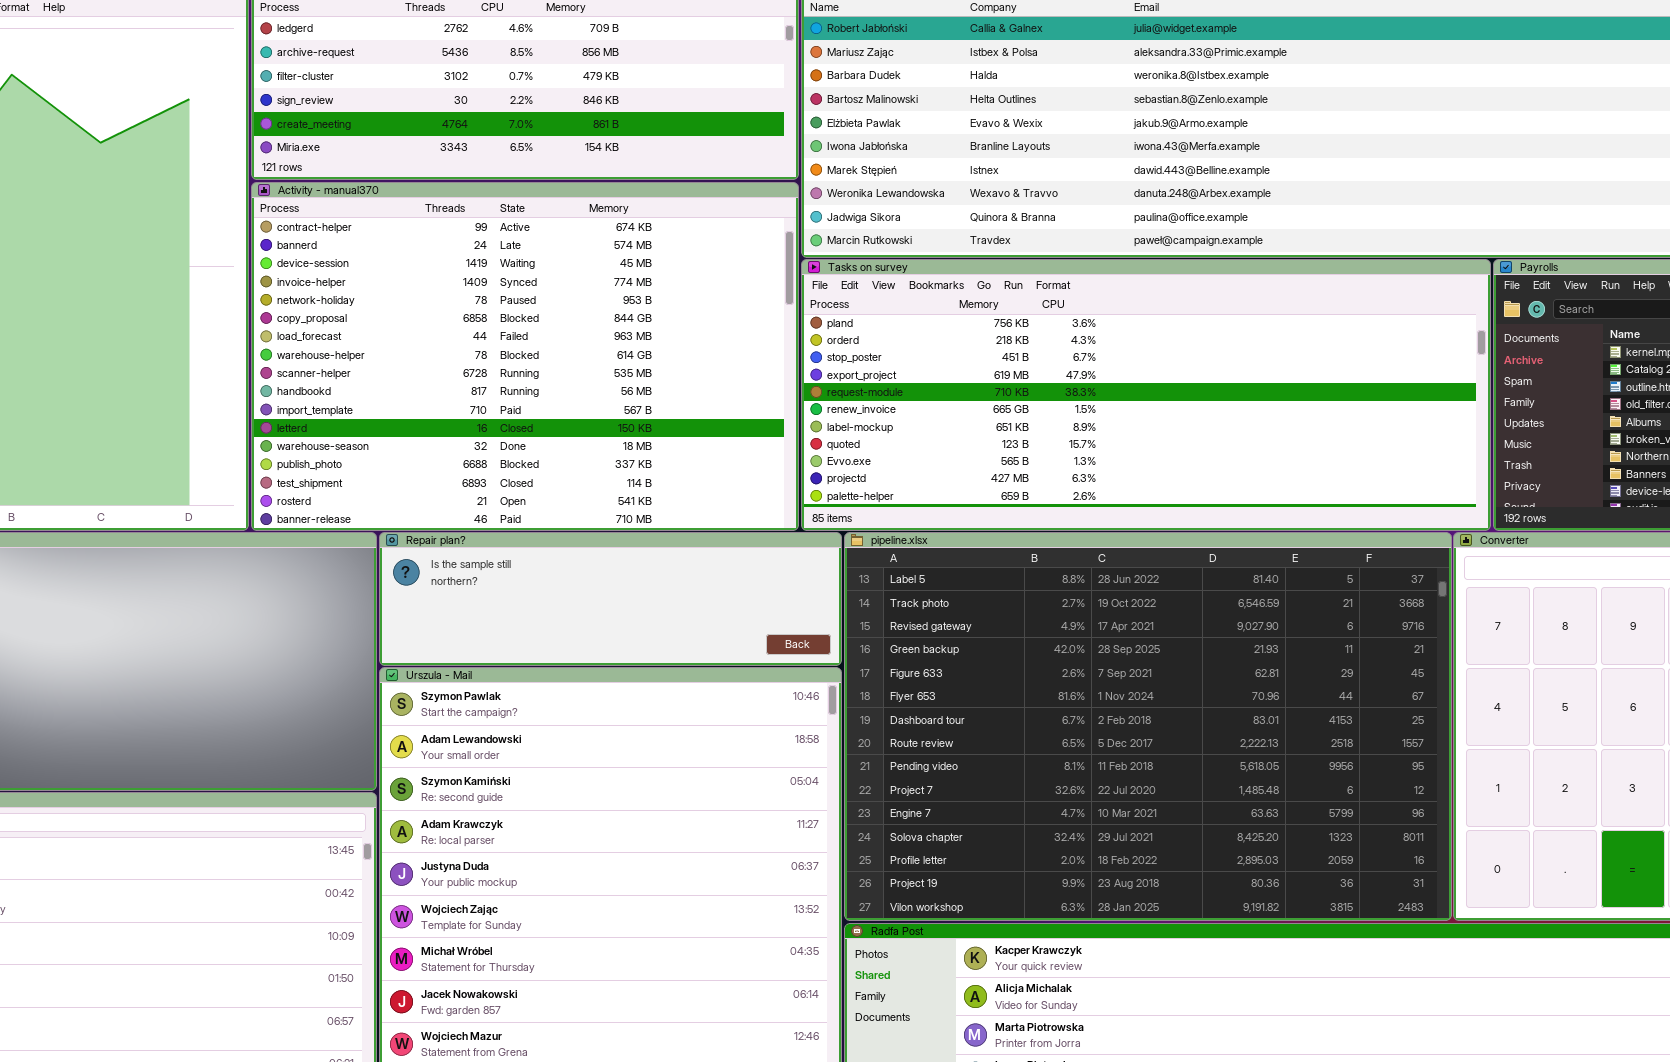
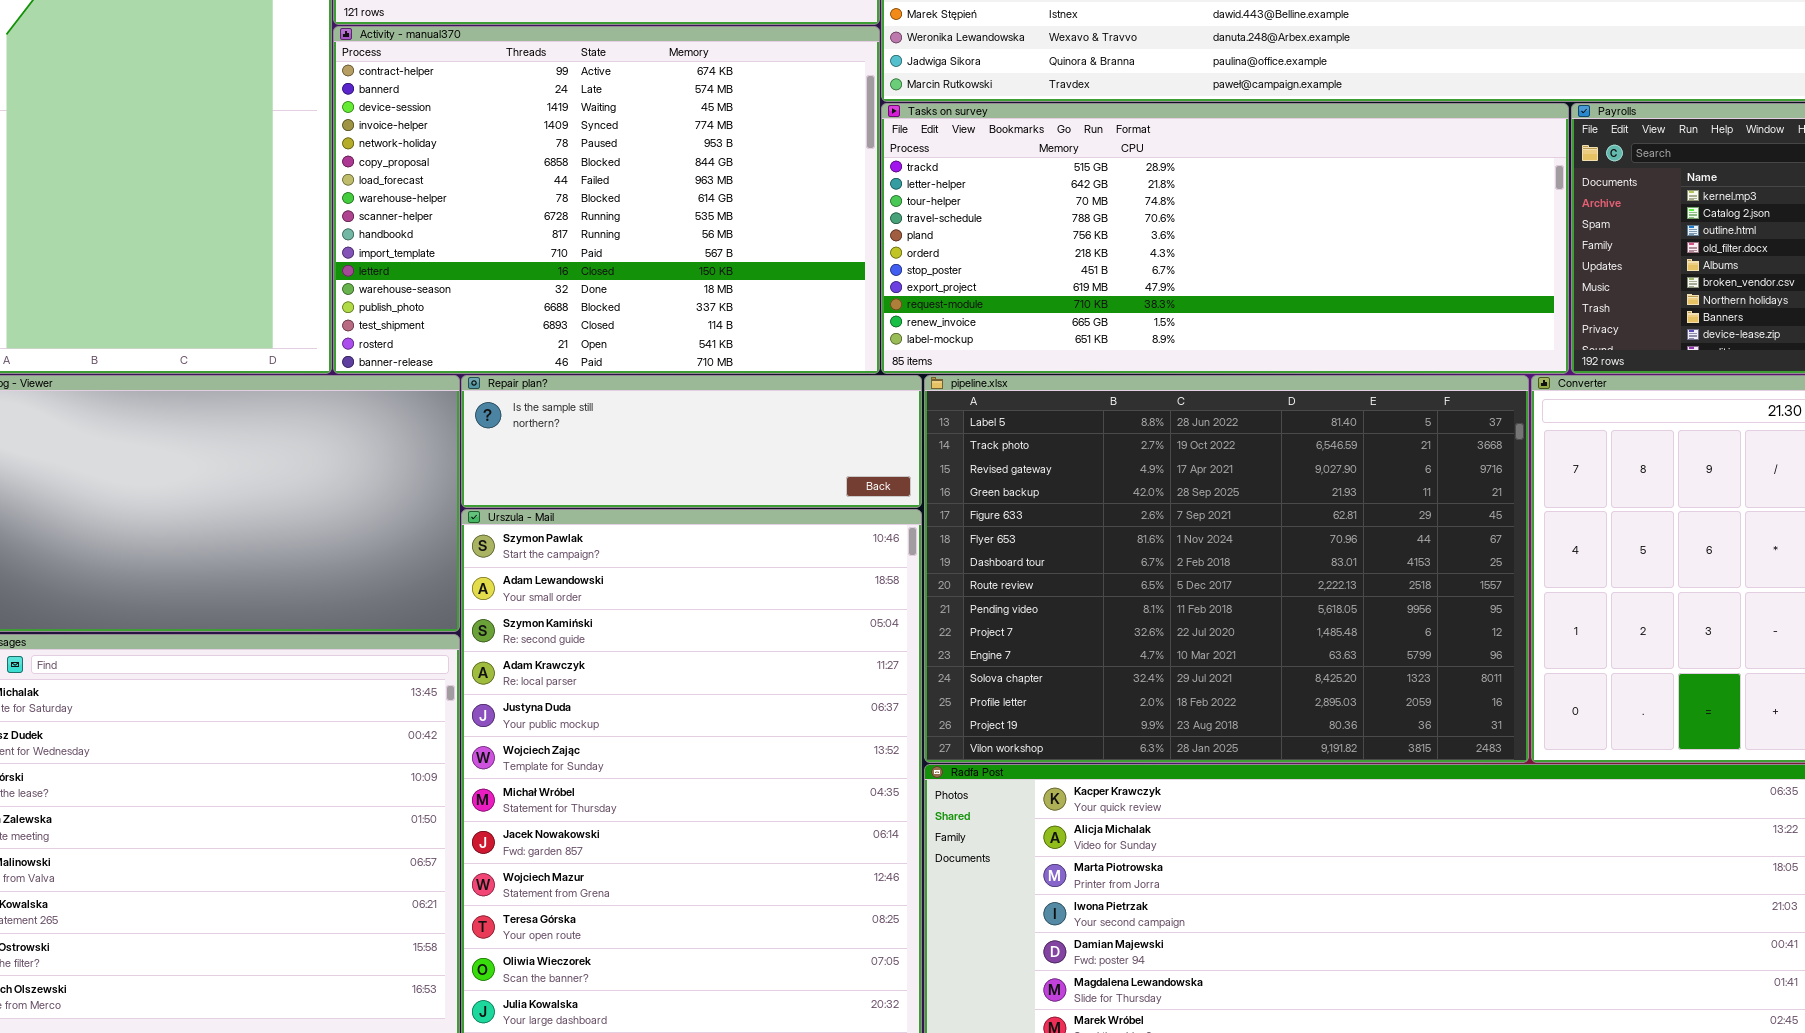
Tasks on survey: [801,259,1491,531] -> [881,103,1569,374], scrolled up 4 rows

